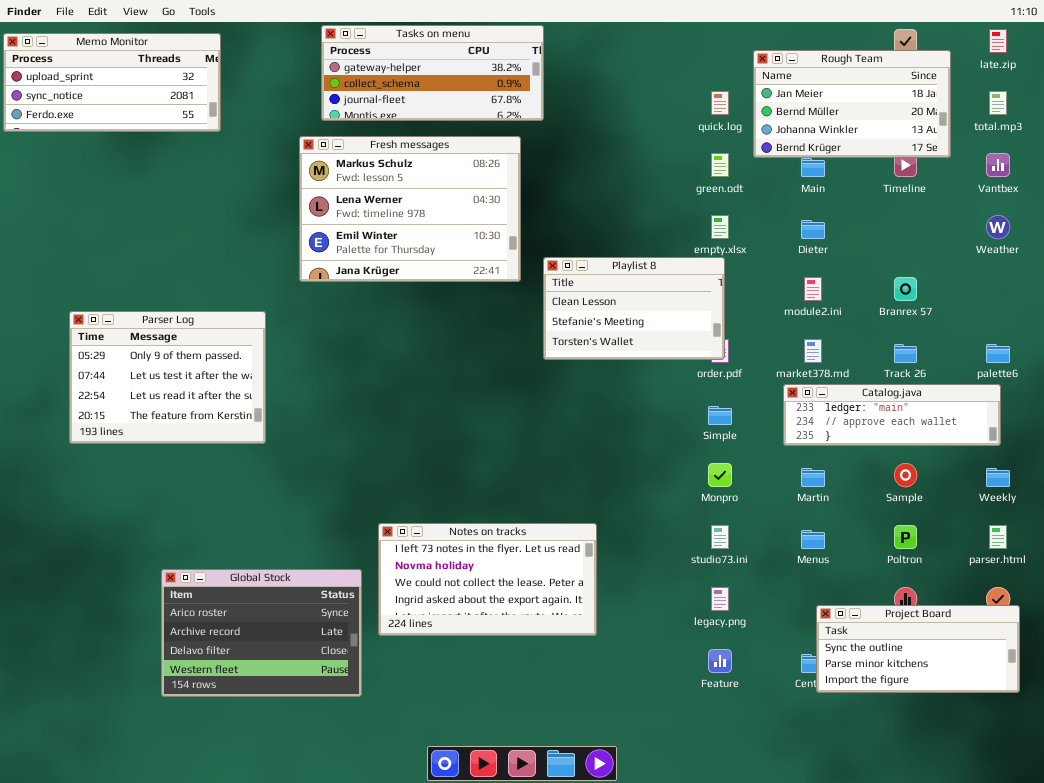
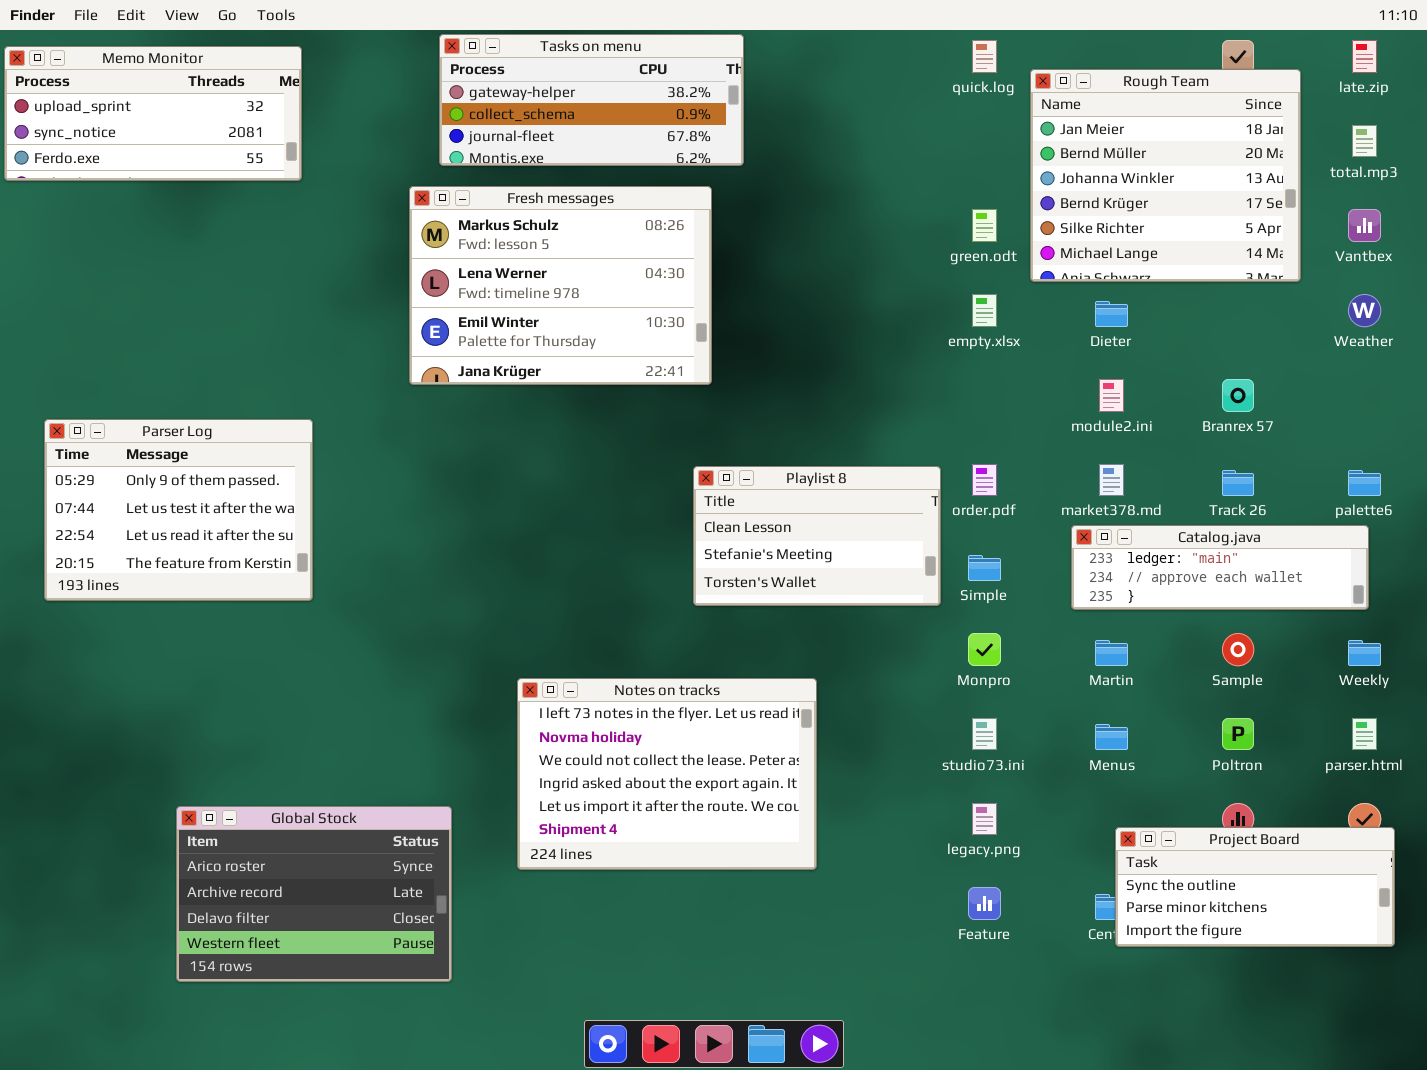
Rough Team: [753,50,951,158] -> [1030,69,1301,282], resized
quick.log: [711,91,729,115] -> [972,40,997,73], moved
Playlist 8: [543,257,725,360] -> [693,466,941,606], moved
Parser Log: [69,311,266,444] -> [44,419,313,601], moved
Notes on tracks: [378,523,597,636] -> [517,678,817,870], resized
Global Stock: [161,569,362,697] -> [176,806,452,982], moved

